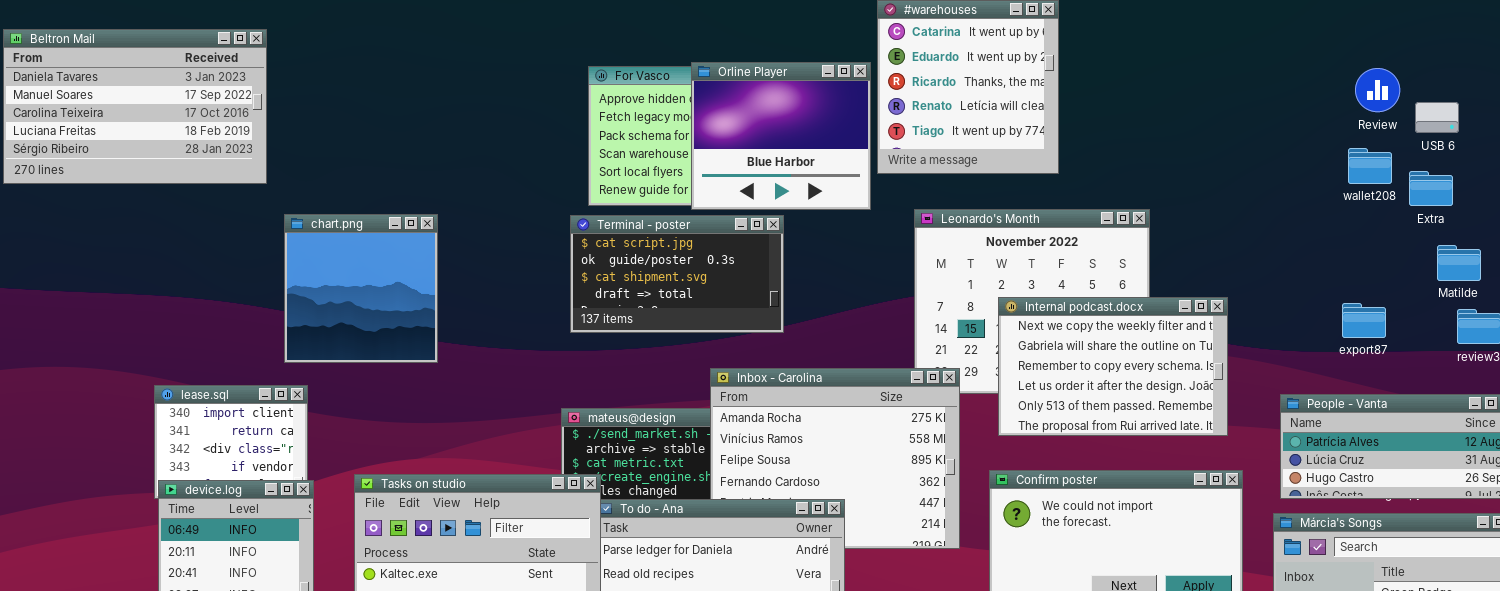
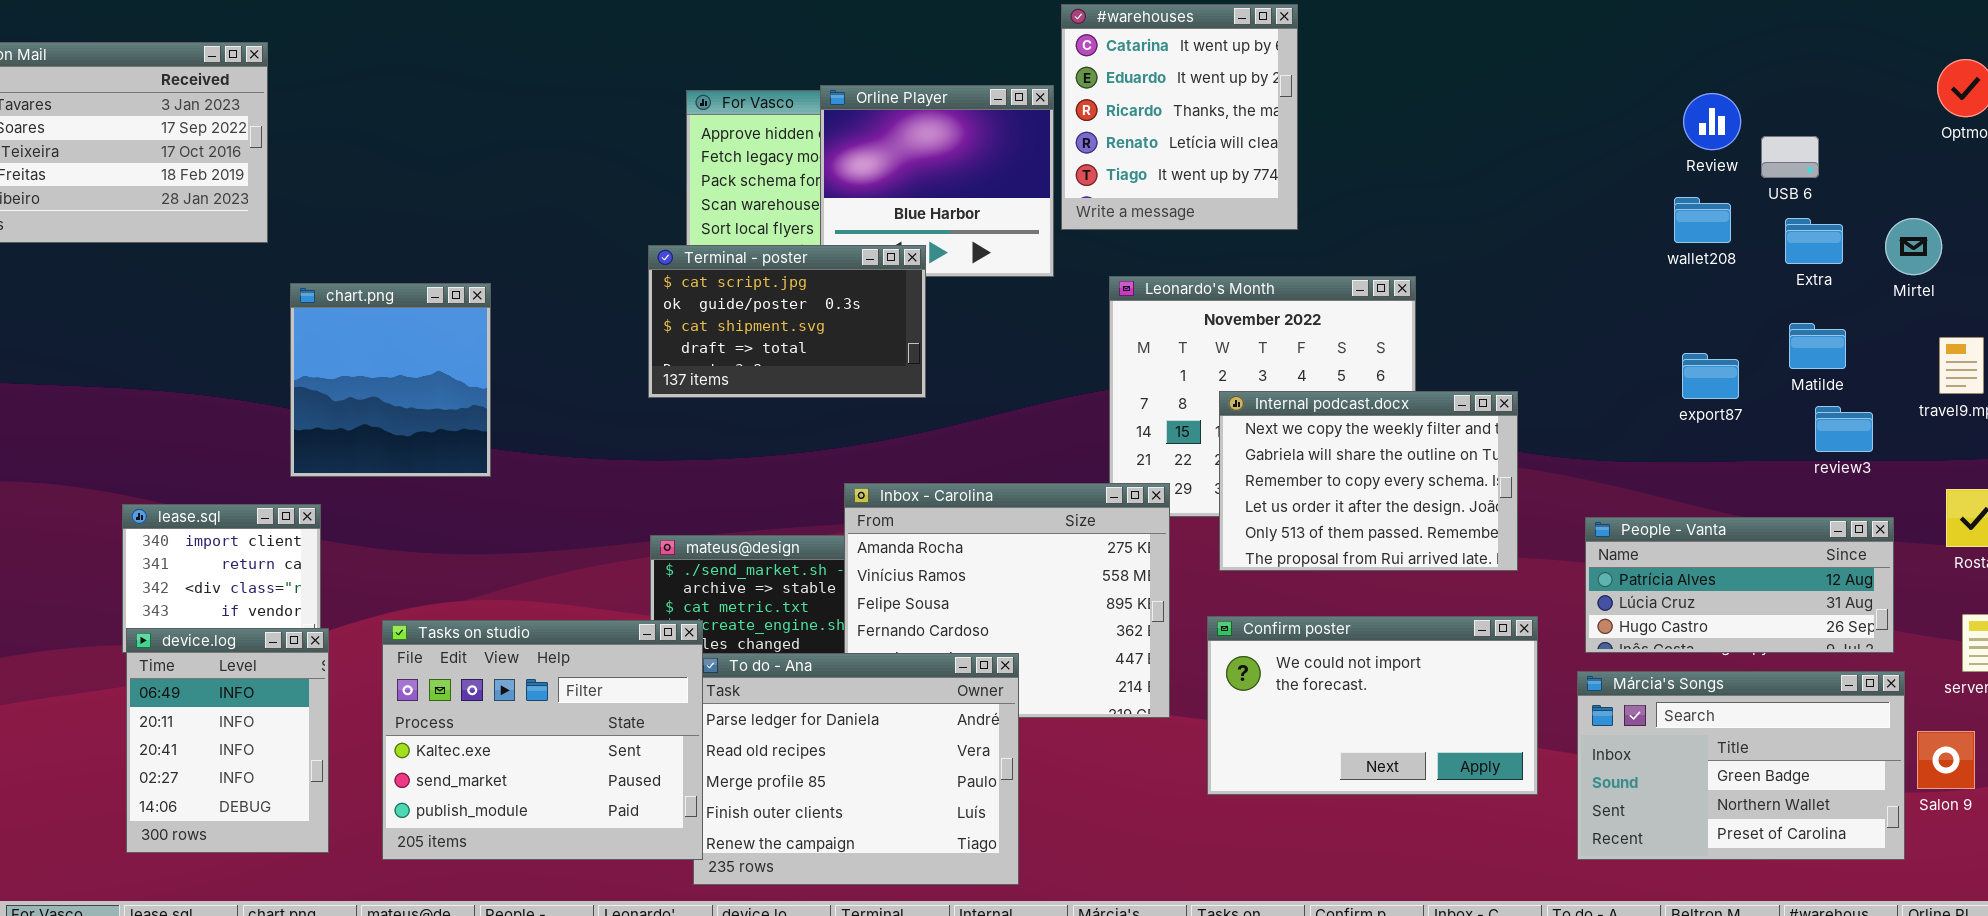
Extra: [1409,171,1453,206] -> [1785,218,1843,264], moved
Terminal - poster: [570,215,784,333] -> [648,245,926,398], moved
export87: [1342,303,1386,338] -> [1682,353,1739,399], moved

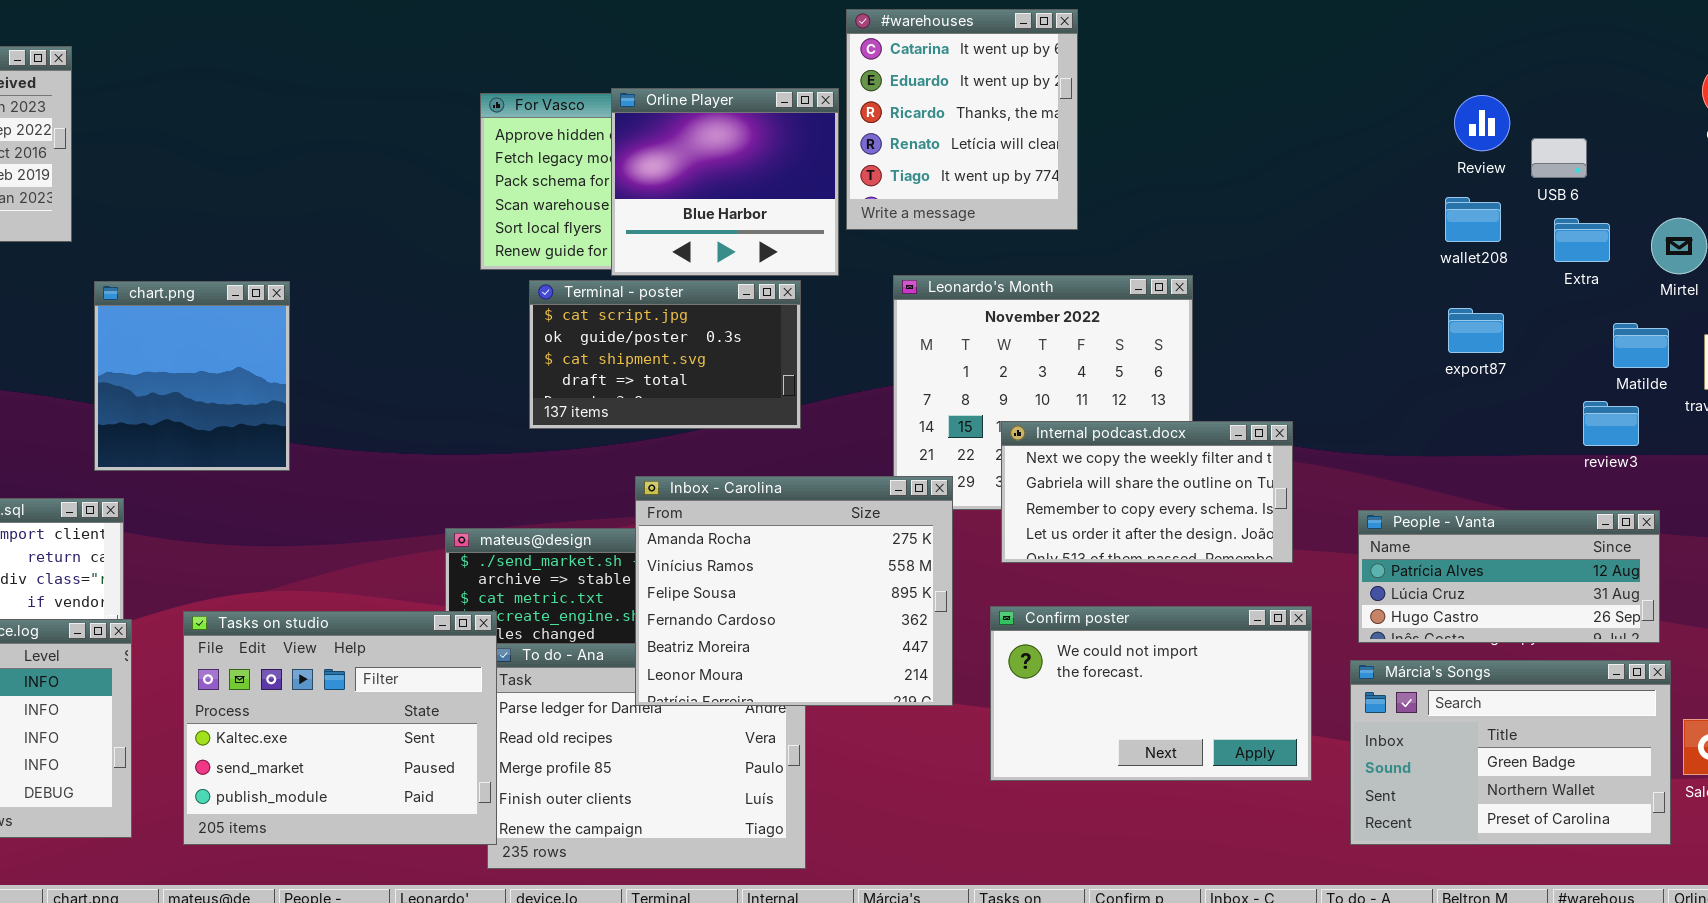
Terminal - poster: [648,245,926,398] -> [529,280,801,429], moved
Matilde: [1789,323,1846,369] -> [1613,323,1669,368], moved
export87: [1682,353,1739,399] -> [1448,308,1504,353], moved
Internal podcast.docx: [1219,391,1518,571] -> [1001,421,1293,563], resized
Inbox - Carolina: [844,483,1170,718] -> [635,476,953,706], raised

